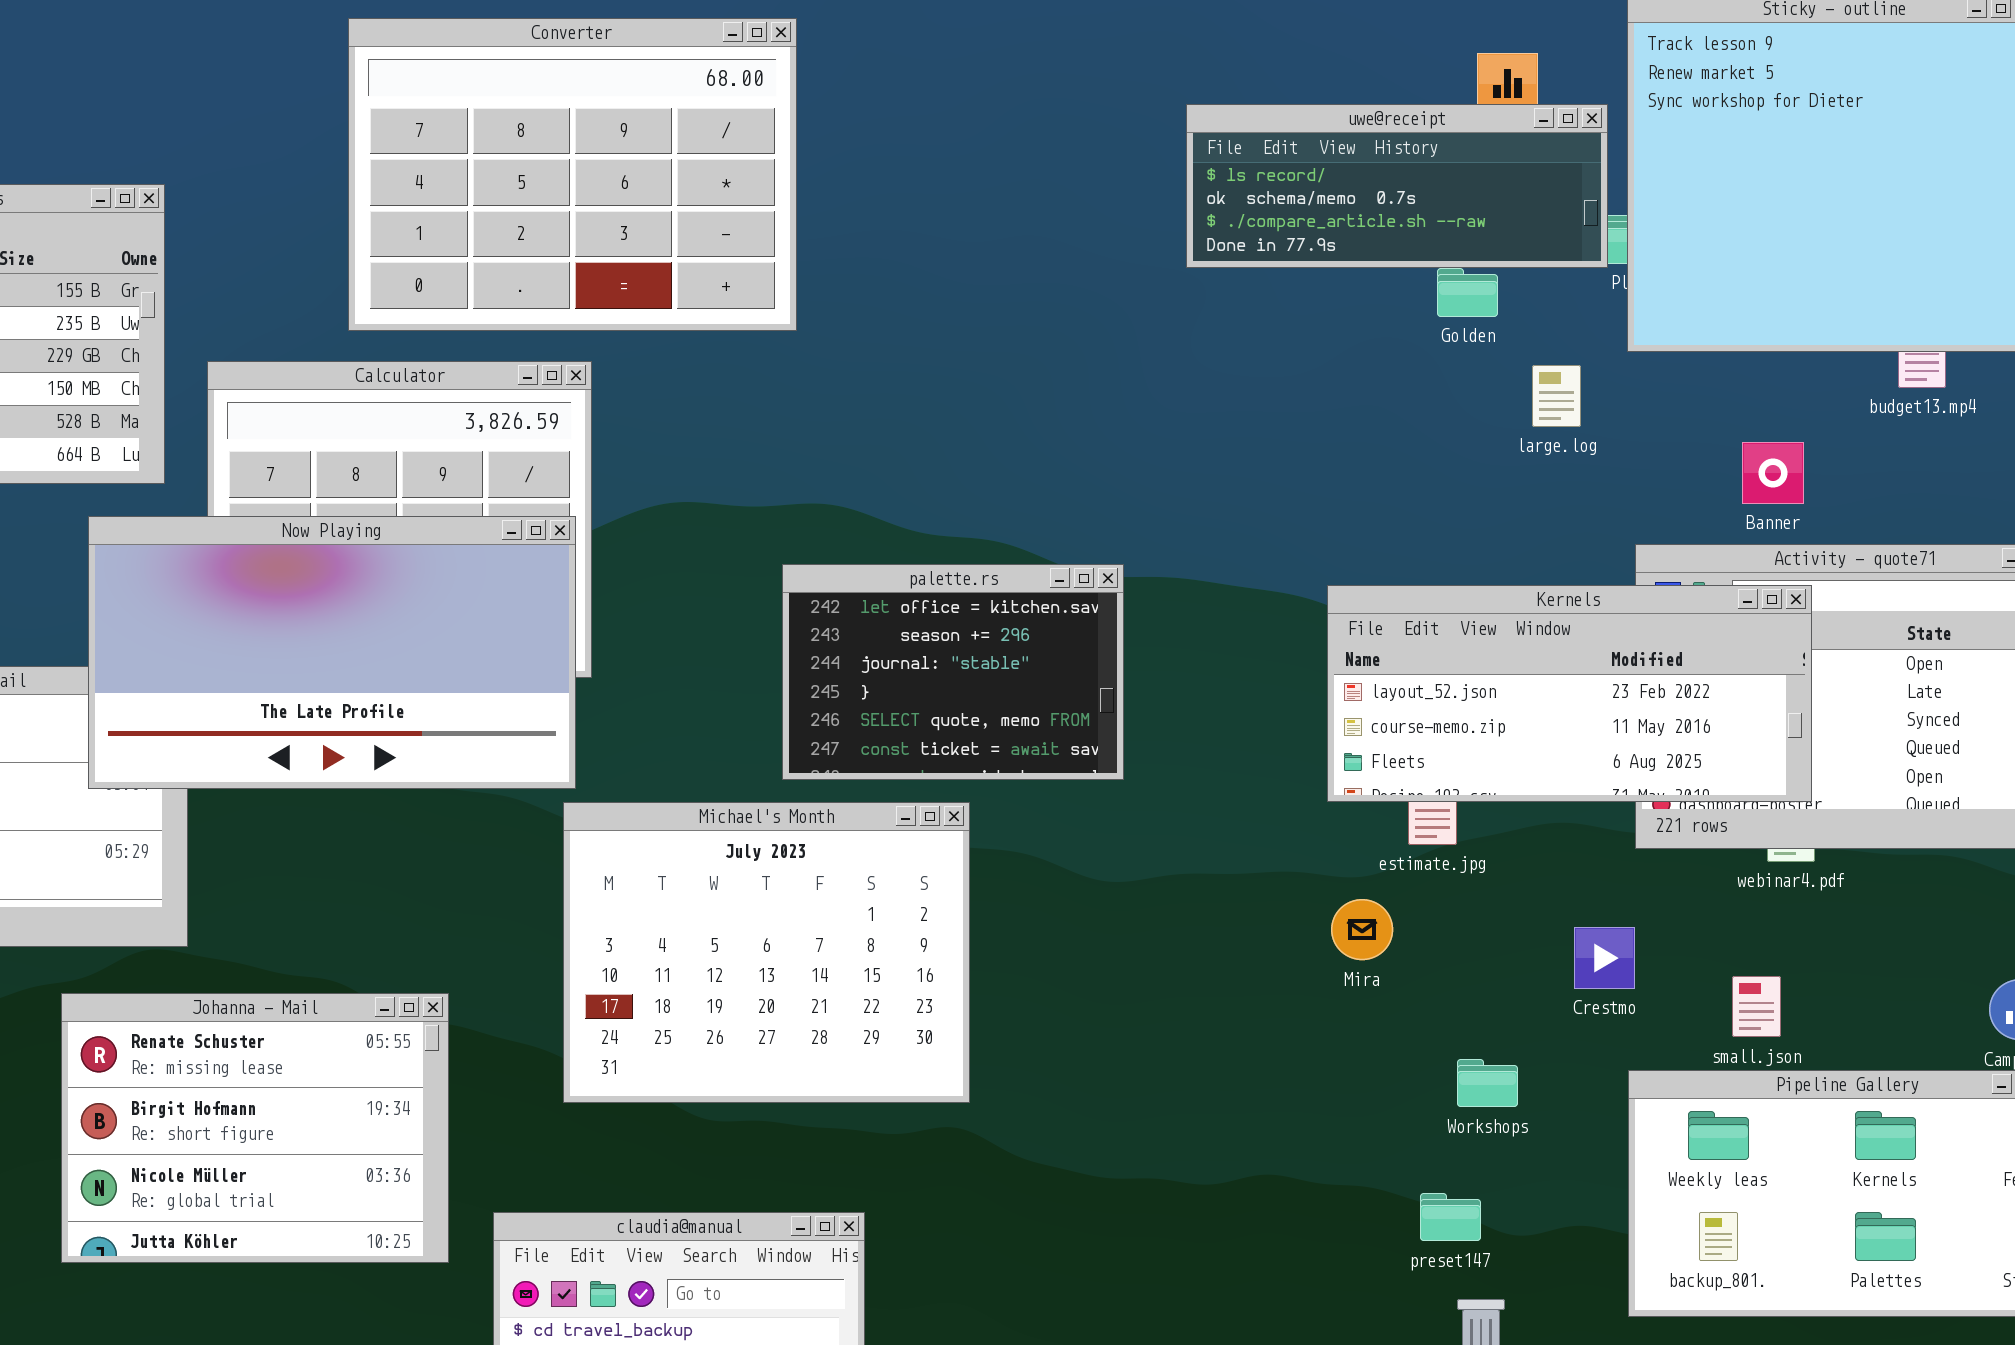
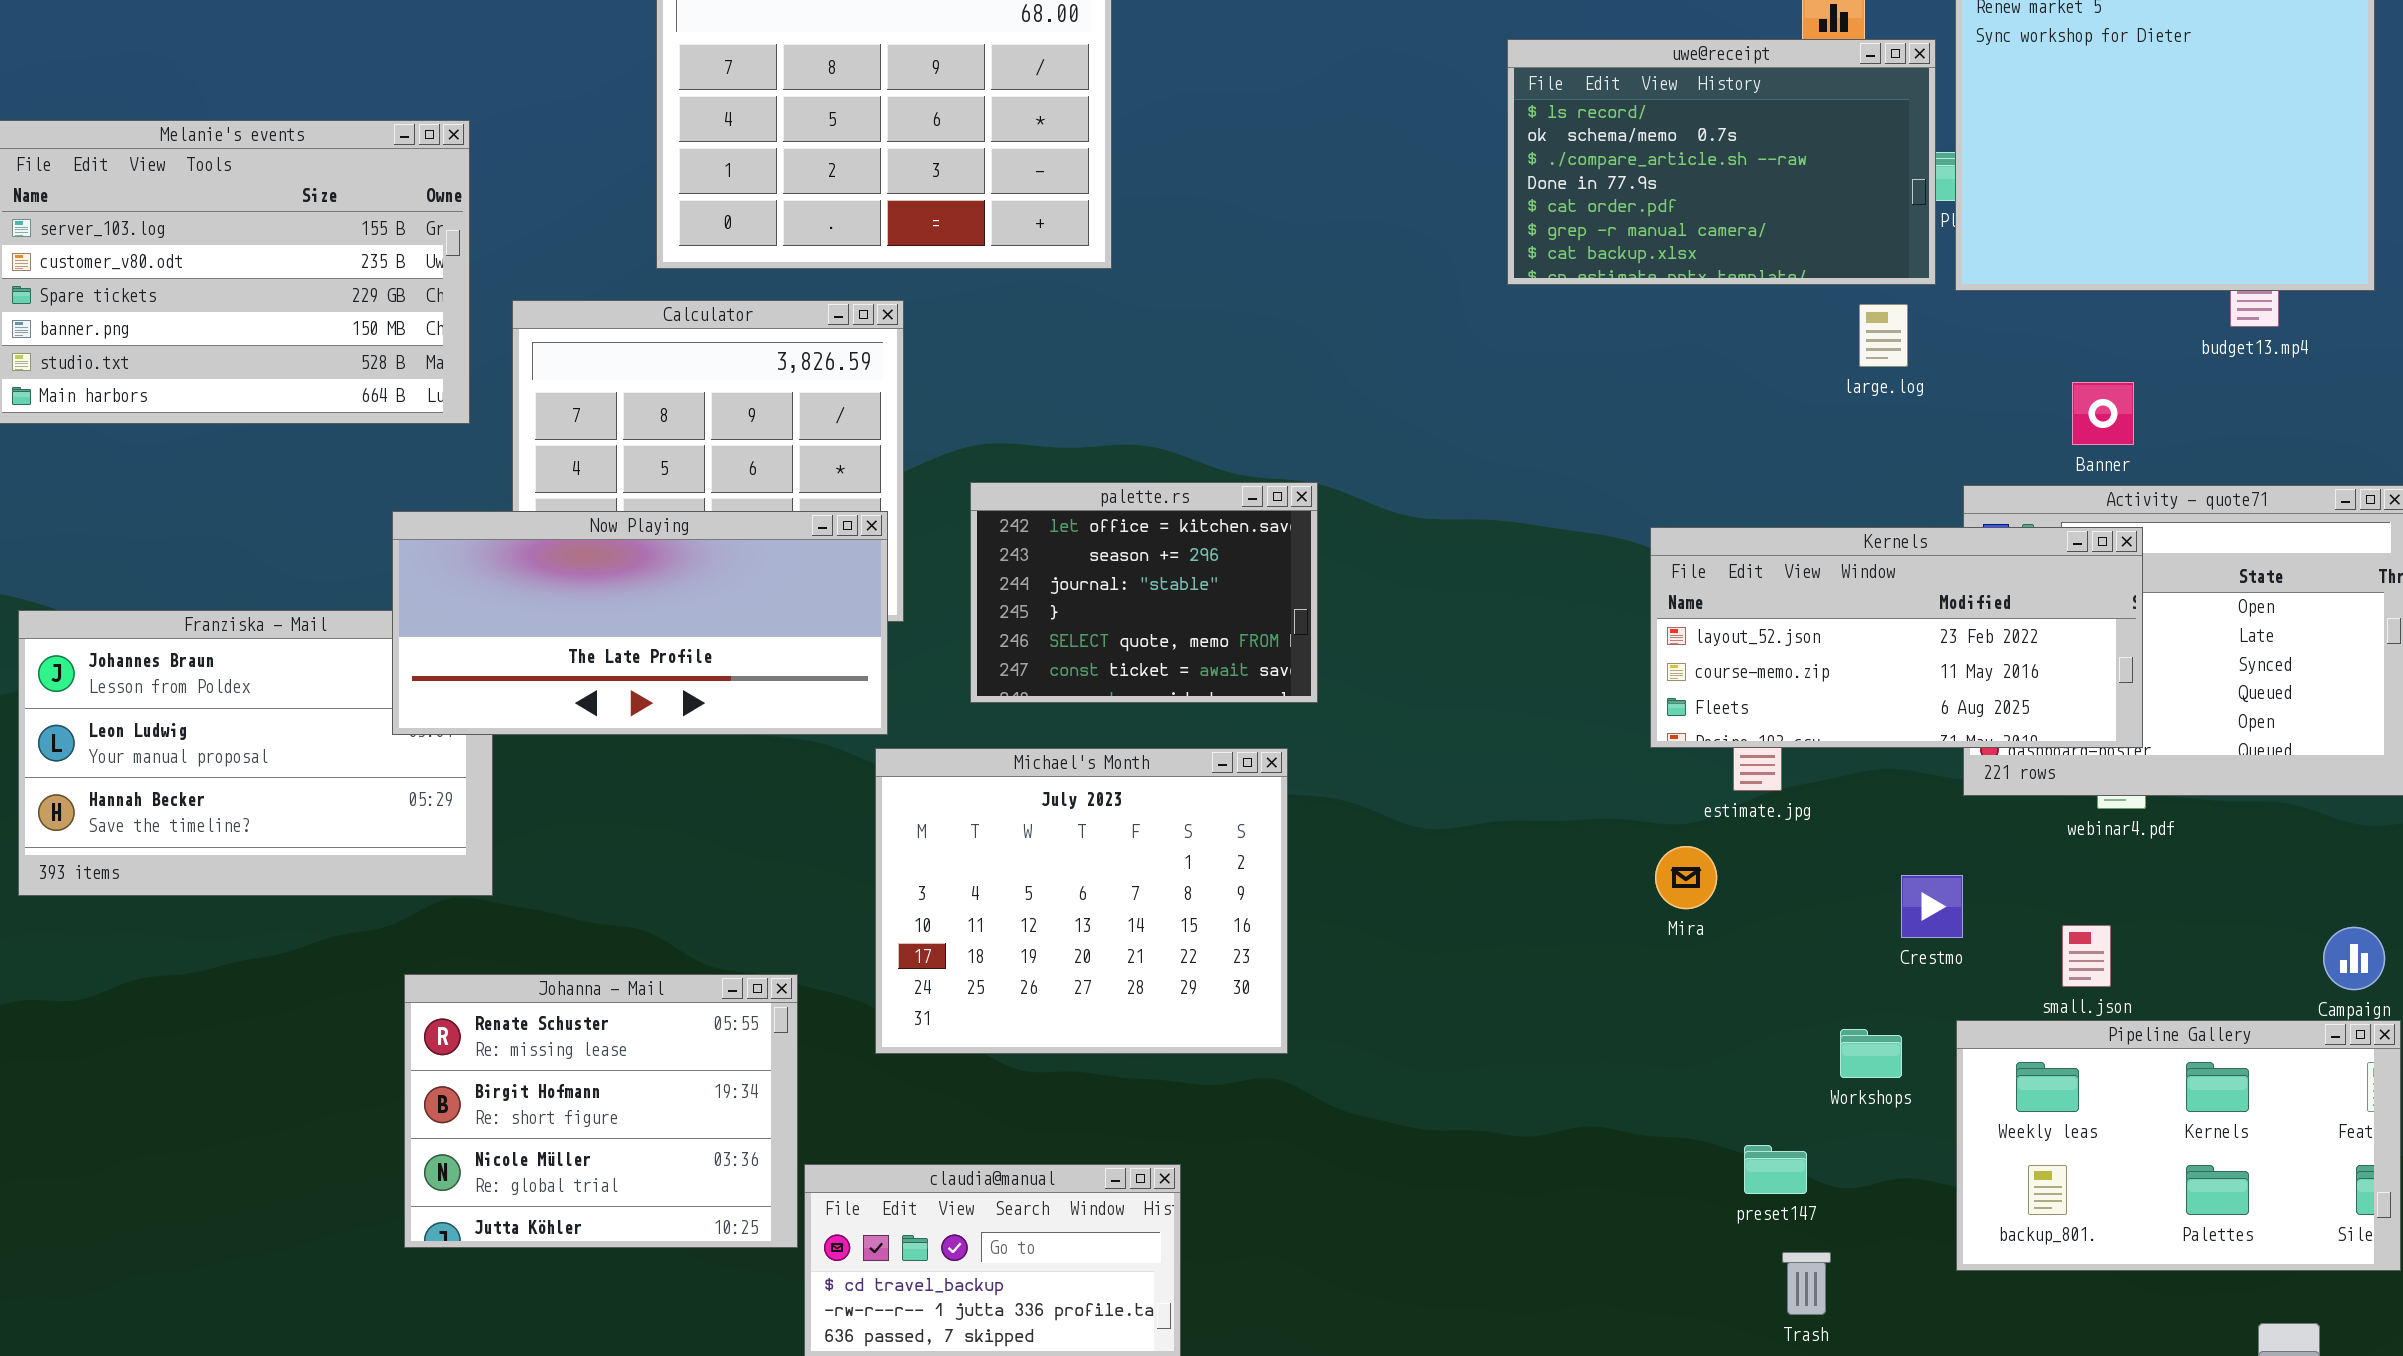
uwe@receipt: [1186,104,1608,268] -> [1507,39,1936,285], resized
Now Playing: [88,516,576,789] -> [392,511,888,735], resized
palette.rs: [782,564,1124,780] -> [970,482,1318,703], moved
Johanna - Mail: [61,993,449,1263] -> [404,974,798,1248], moved
Workshops: [1457,1059,1518,1107] -> [1840,1029,1902,1078], moved

